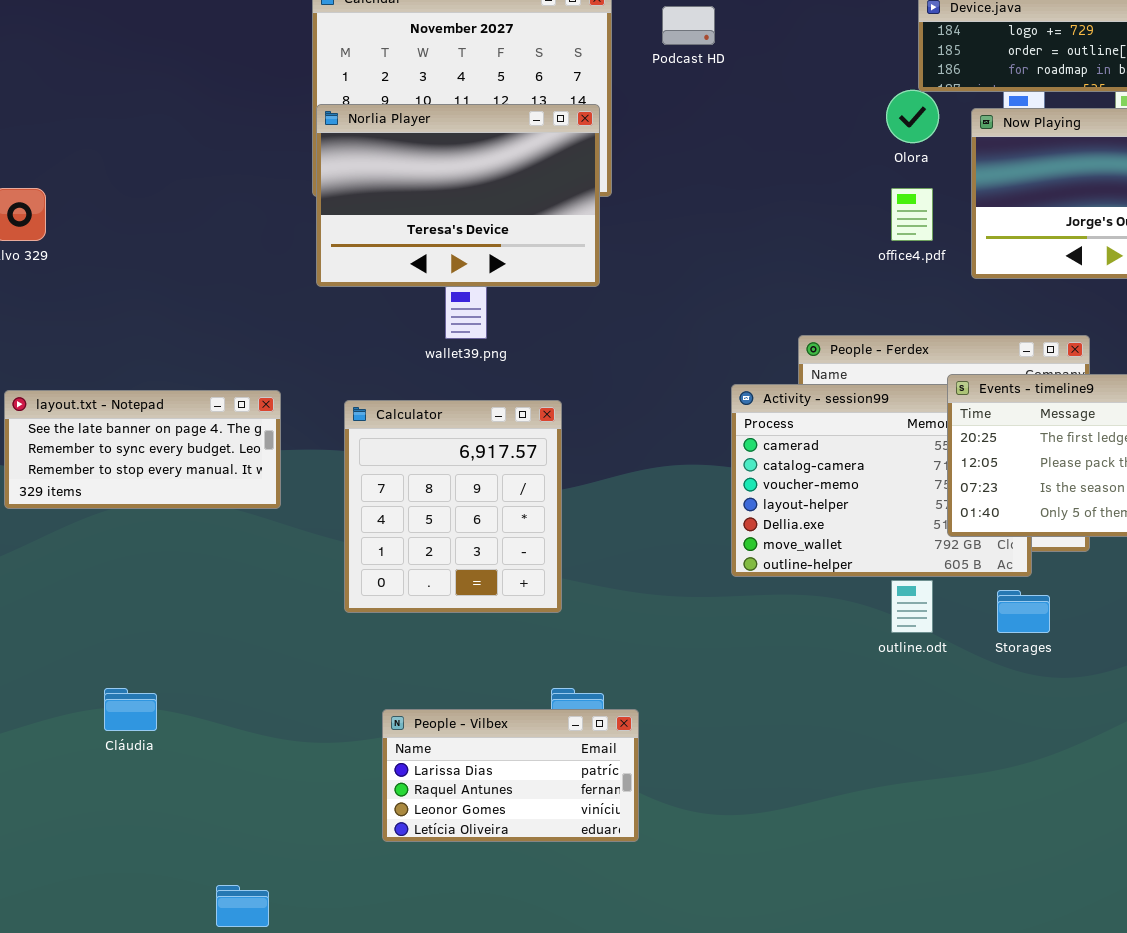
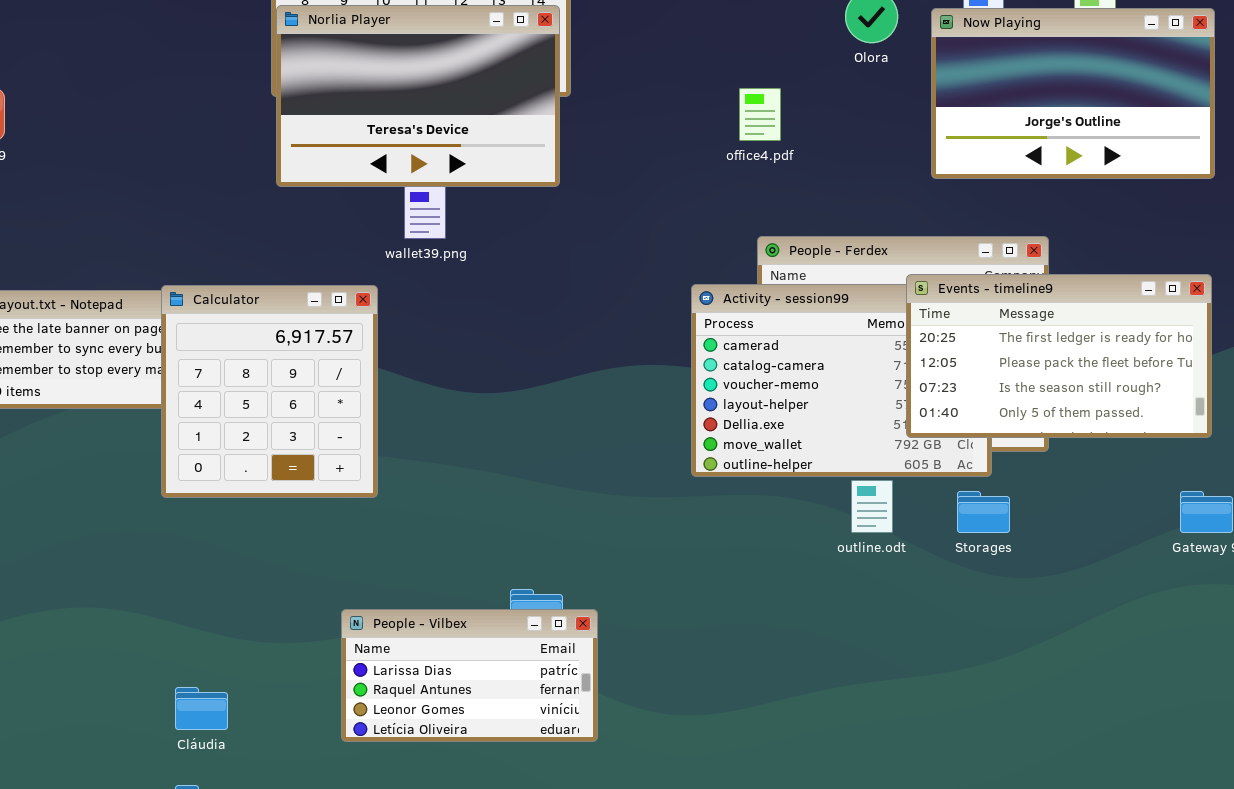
office4.pdf: [891,188,933,241] -> [739,88,781,141], moved
Calculator: [344,400,562,613] -> [161,285,378,498], moved
Cláudia: [104,688,157,731] -> [175,687,228,730], moved

